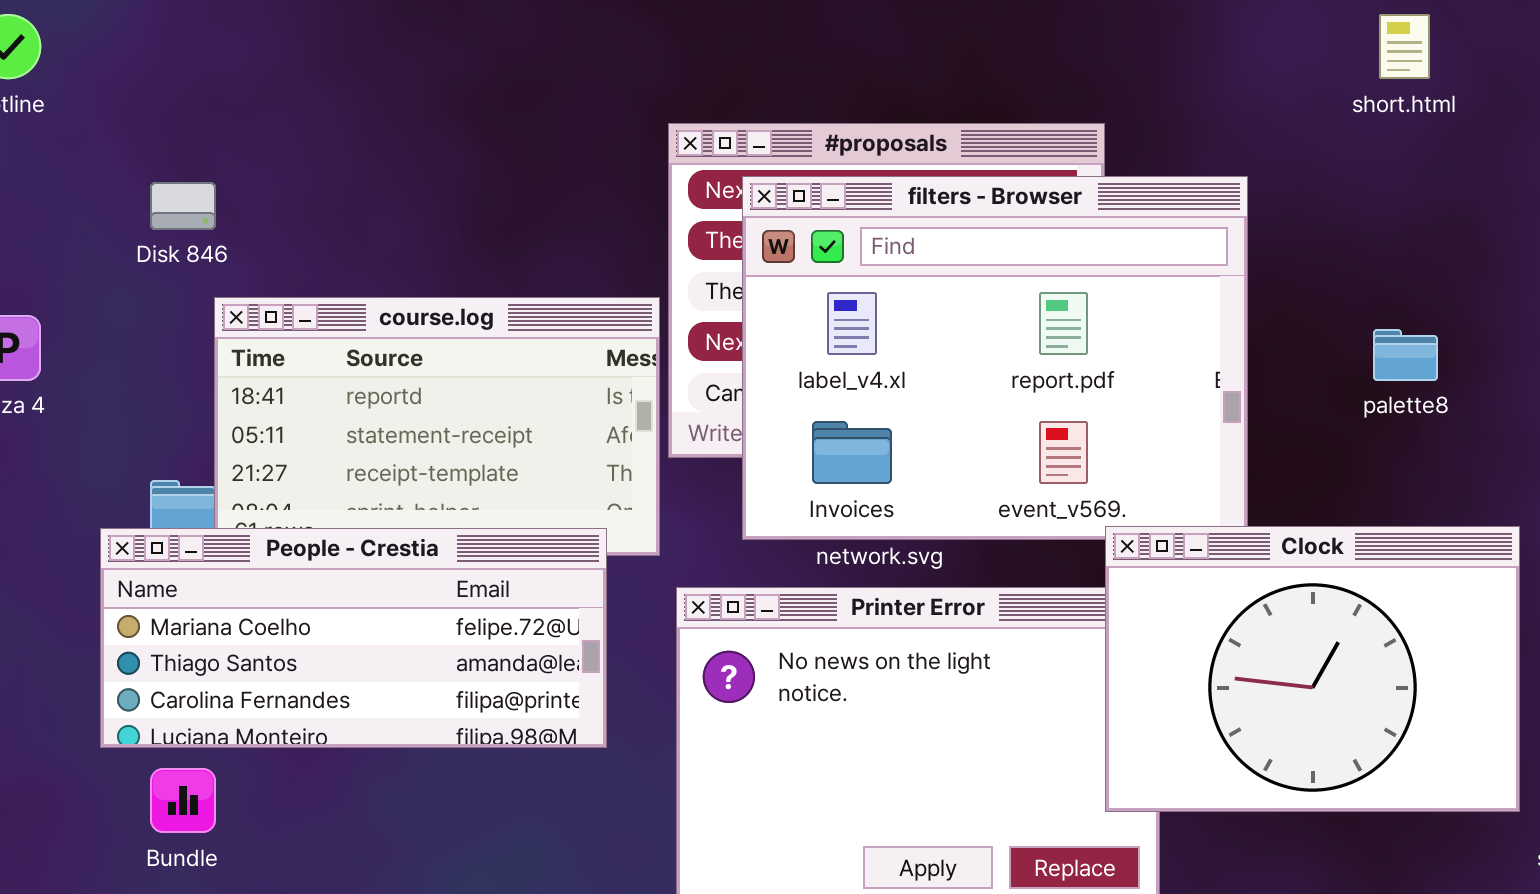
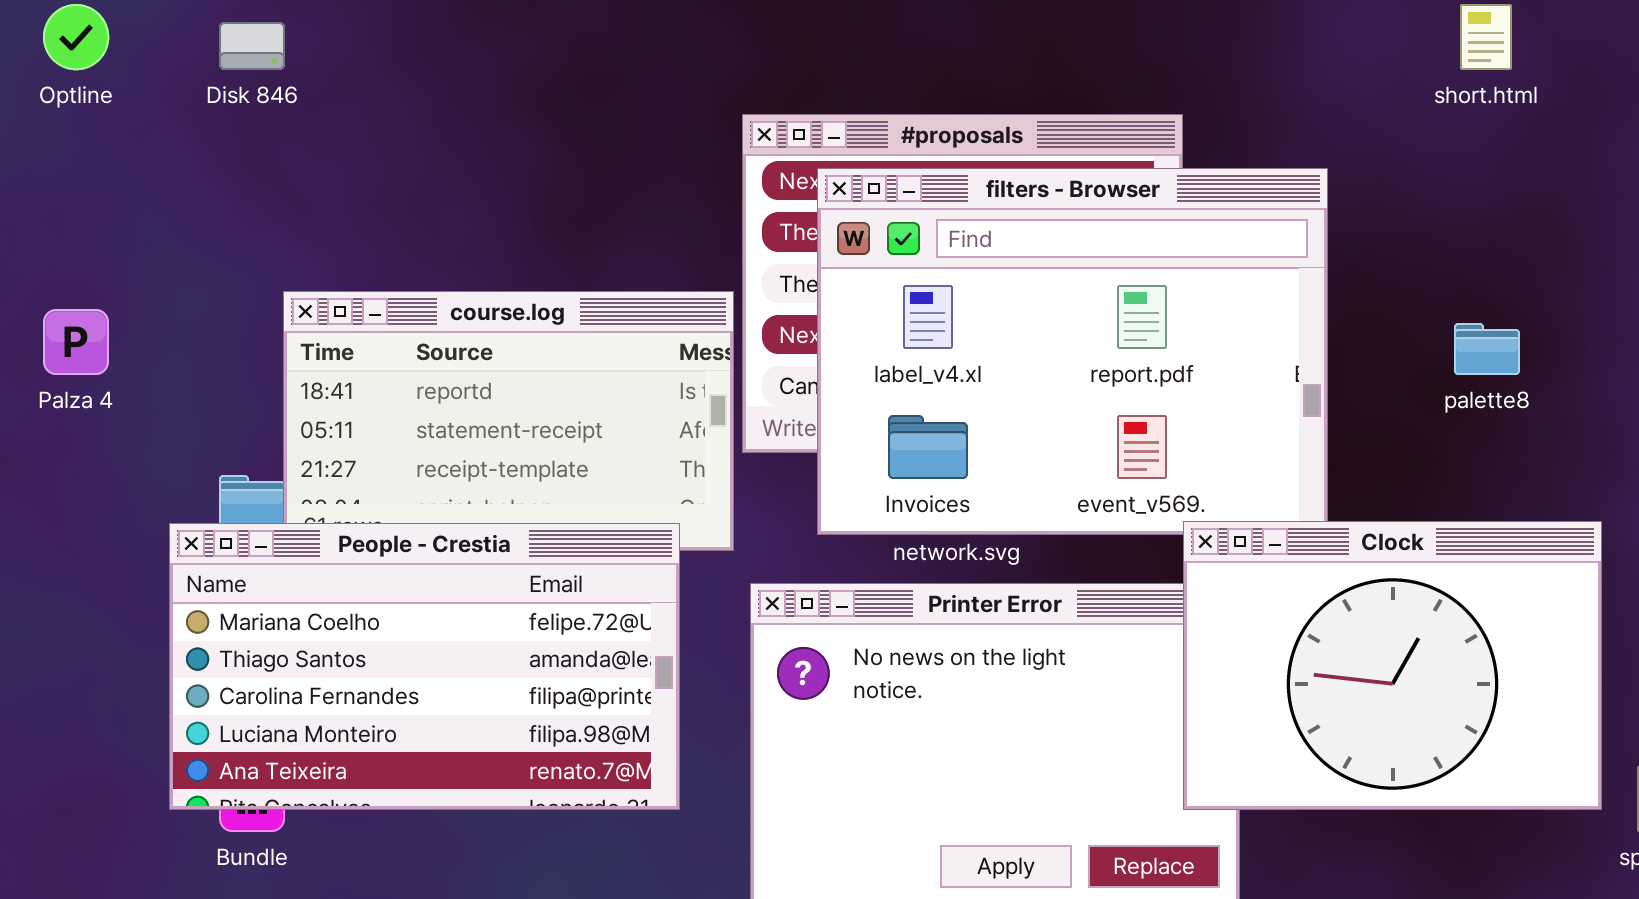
Disk 846: [150,182,216,230] -> [219,22,285,70], moved
People - Crestia: [100,528,607,748] -> [169,523,680,810], resized

